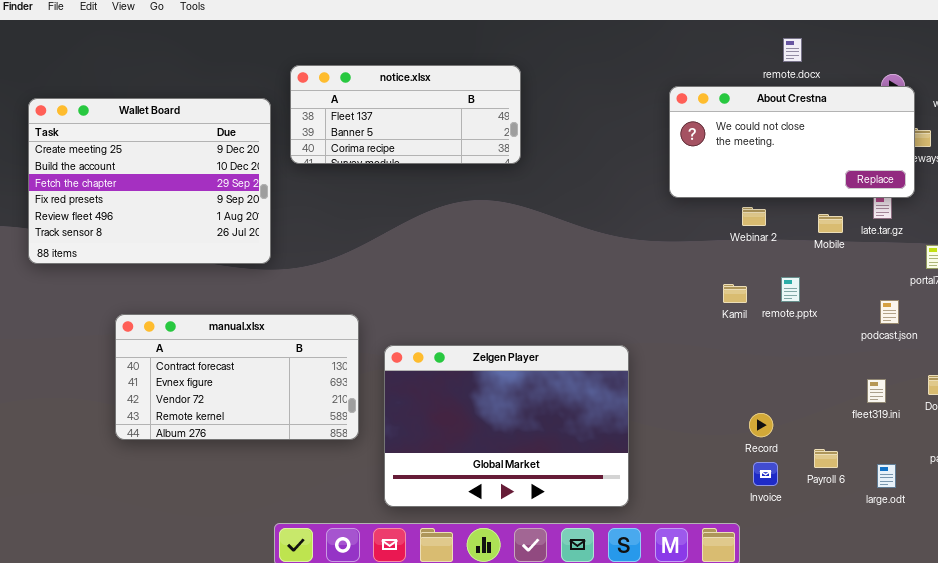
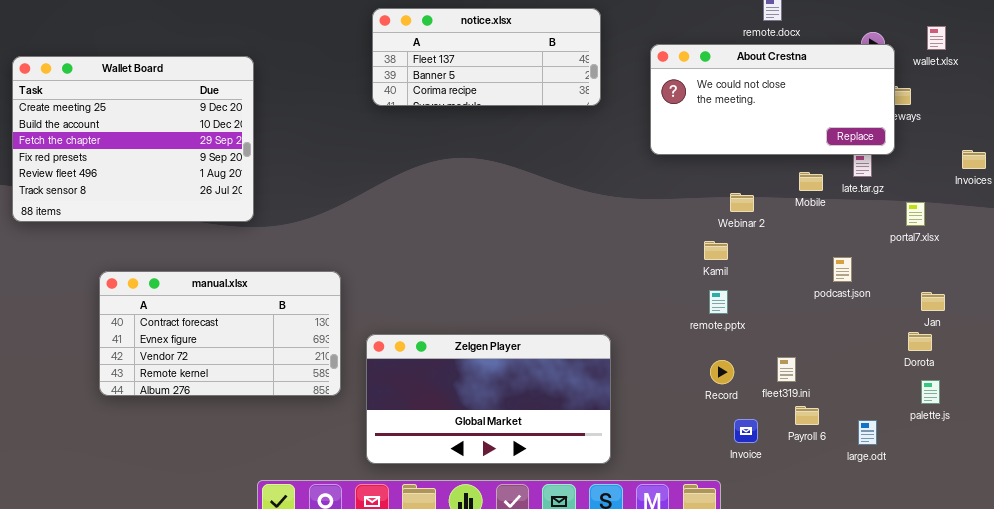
notice.xlsx: [290,65,521,164] -> [372,8,601,106], moved
Webinar 2: [742,207,766,226] -> [730,193,754,212], moved
remote.pptx: [781,277,800,302] -> [709,290,728,314], moved
podcast.json: [880,300,899,324] -> [833,257,852,282], moved
Zelgen Player: [384,345,629,507] -> [366,334,611,464], resized
fleet319.ini: [867,379,886,403] -> [777,357,796,382], moved
Record: [749,413,773,437] -> [710,360,734,384], moved

